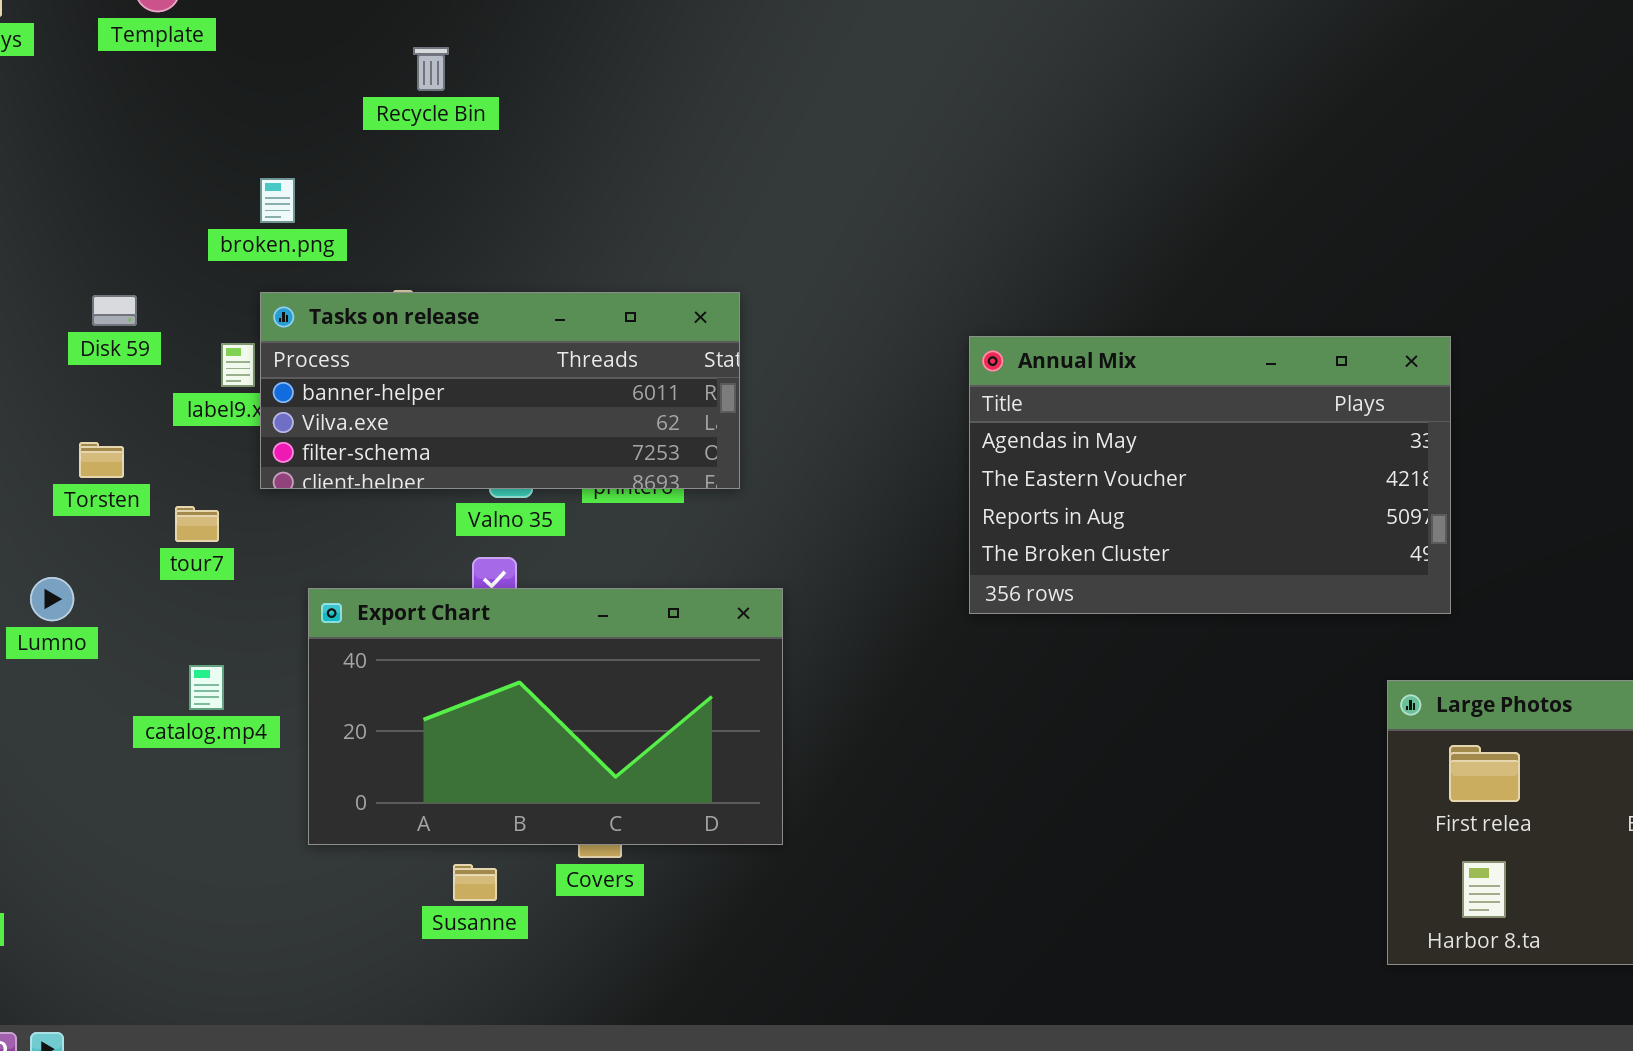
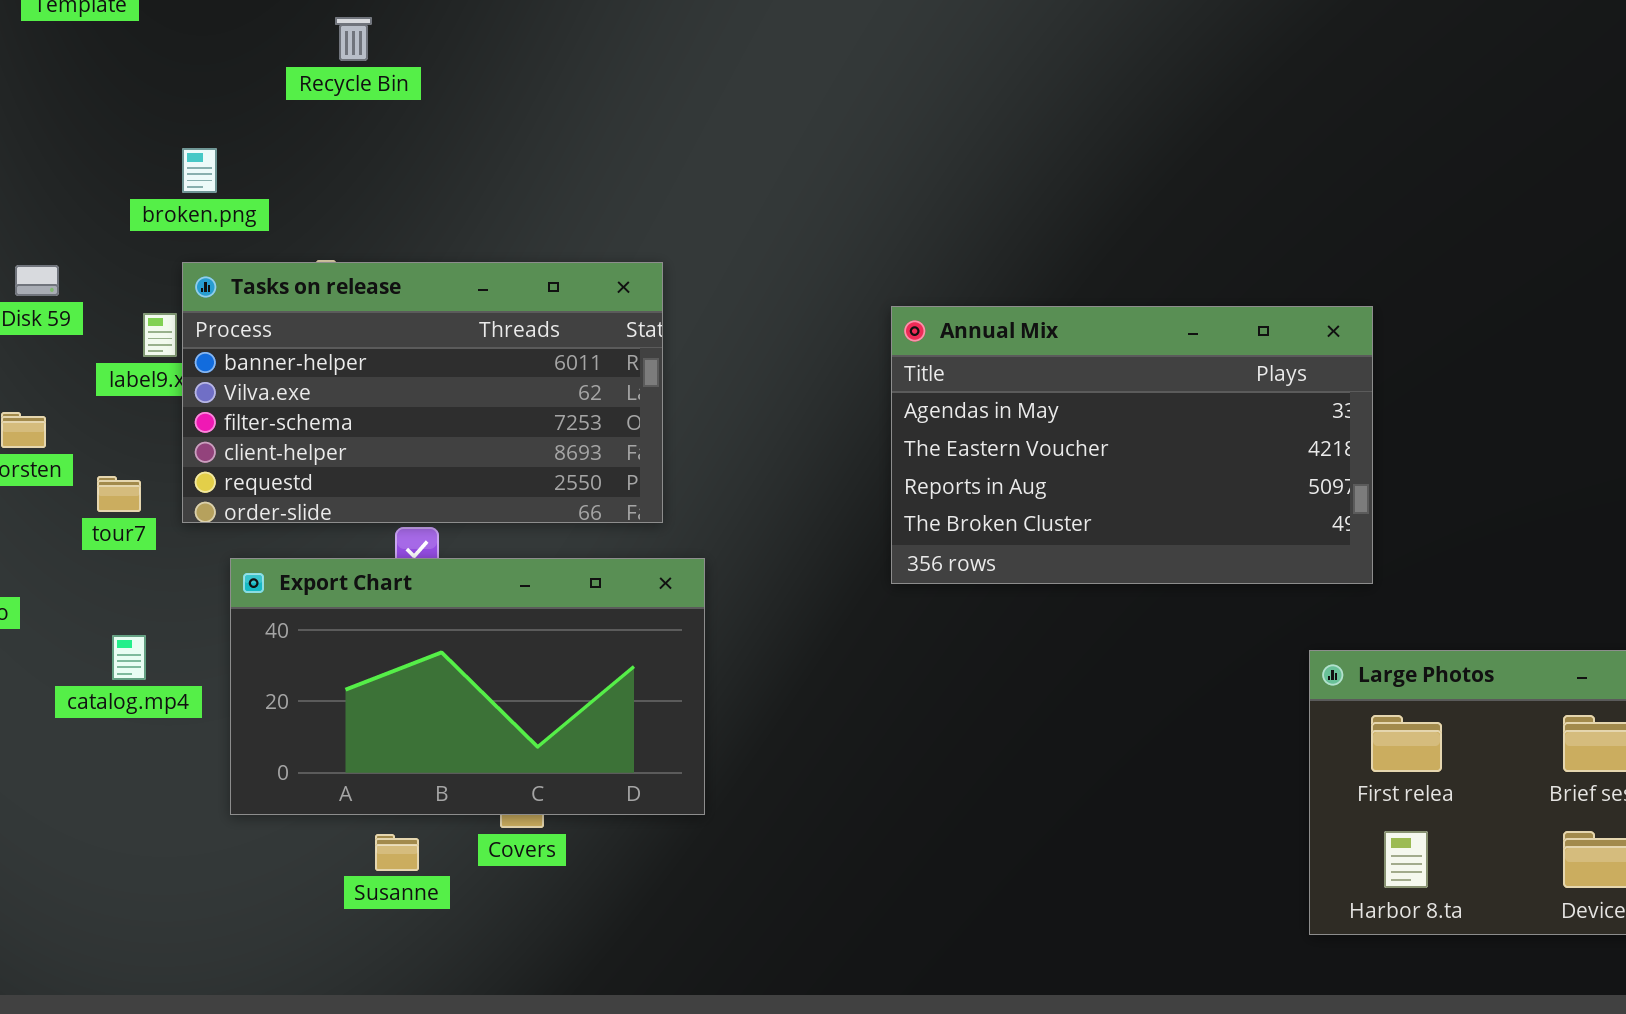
Tasks on release: [260,292,740,489] -> [182,262,663,523], resized

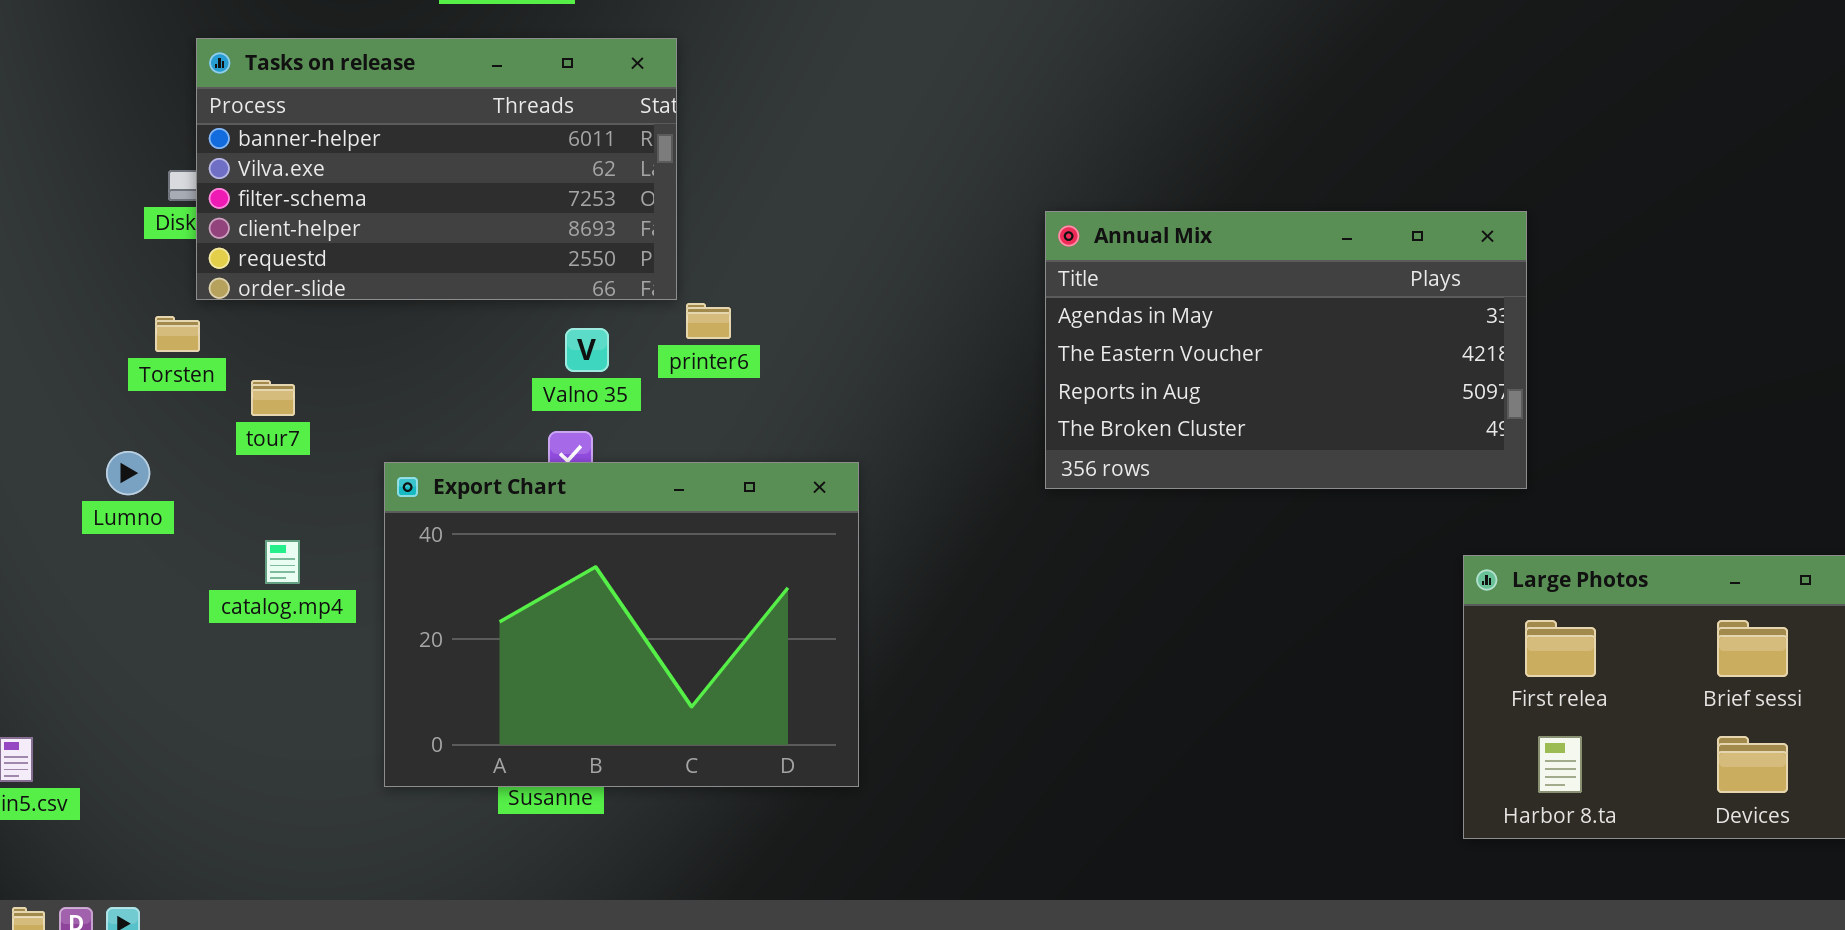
Tasks on release: [182,262,663,523] -> [196,38,677,300], moved
Export Chart: [230,558,705,815] -> [384,462,859,787], resized

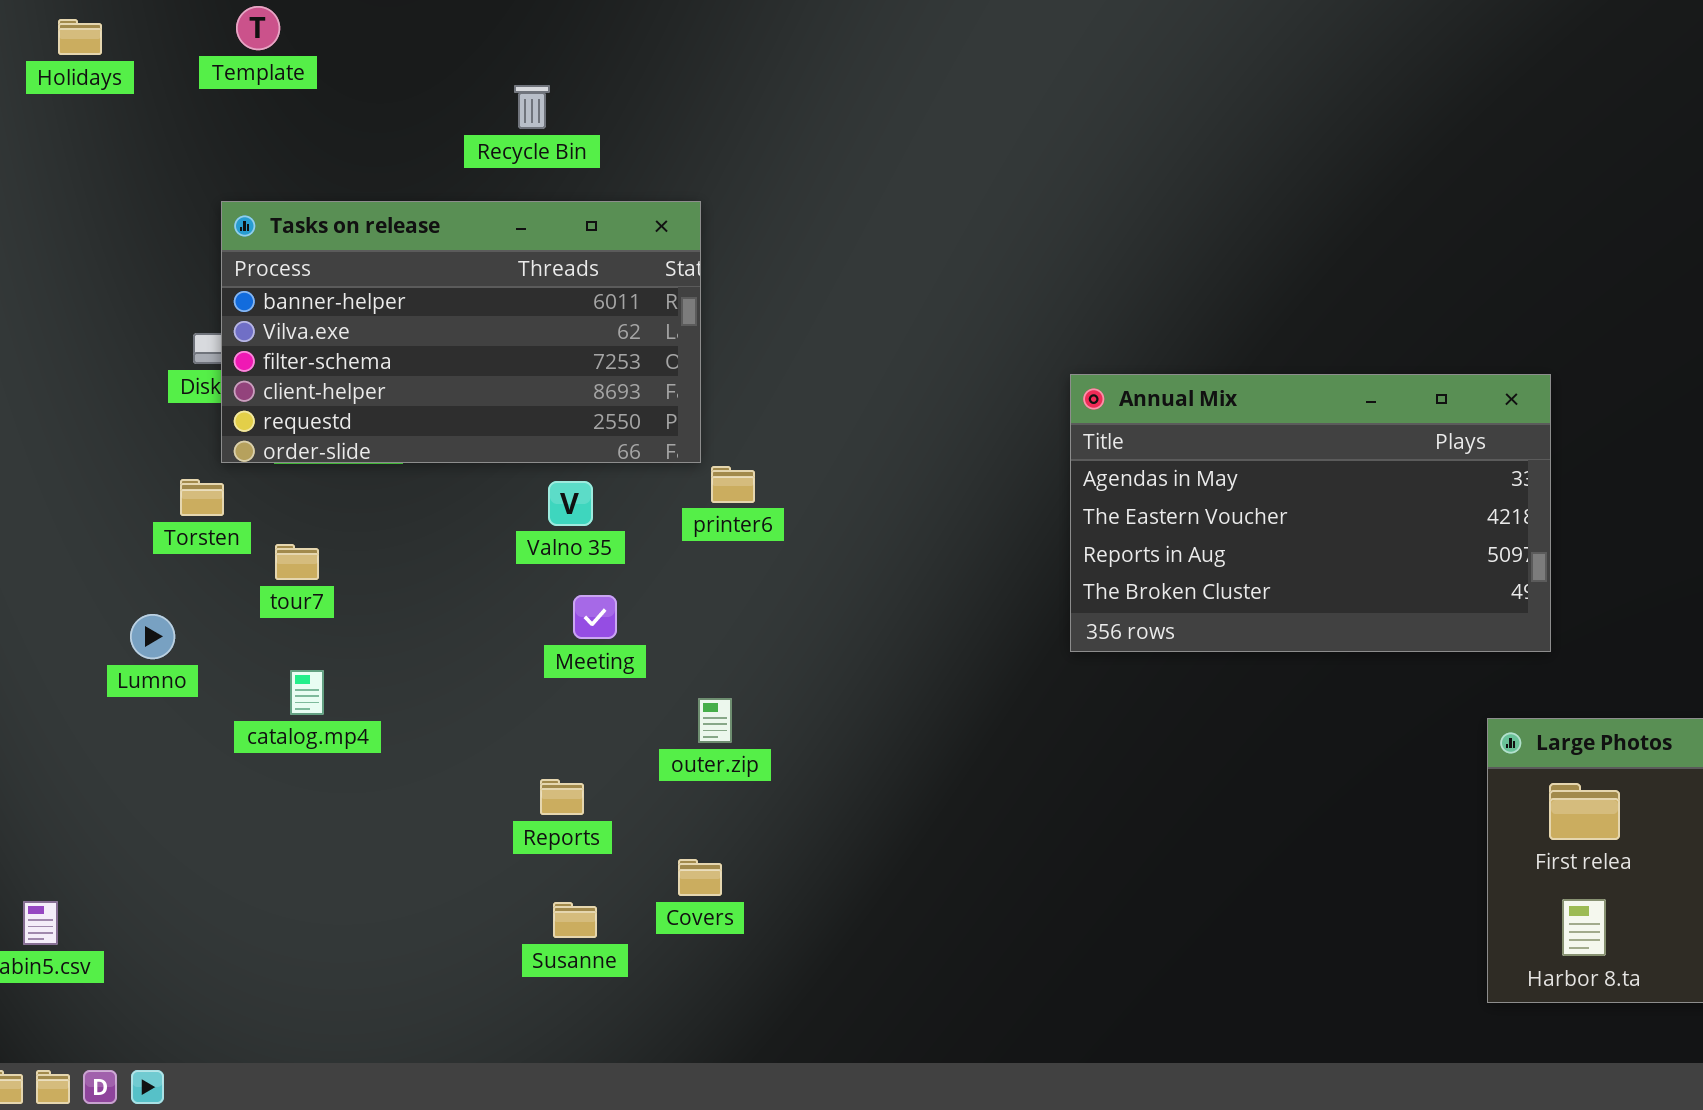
Valno 35: [565,328,609,372] -> [548,481,593,526], moved
Export Chart: [384,462,859,787] -> none, closed
catalog.mp4: [265,540,300,584] -> [290,670,324,715], moved

